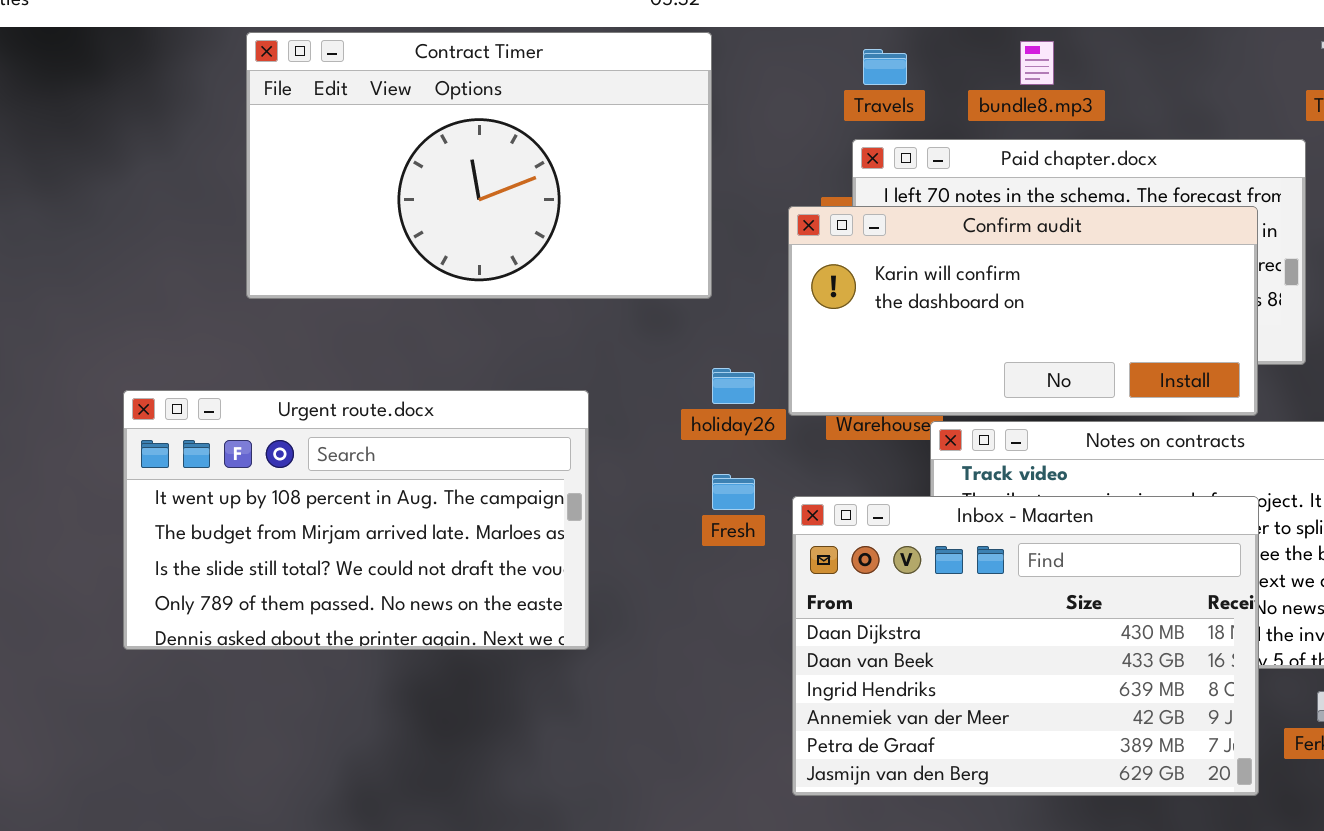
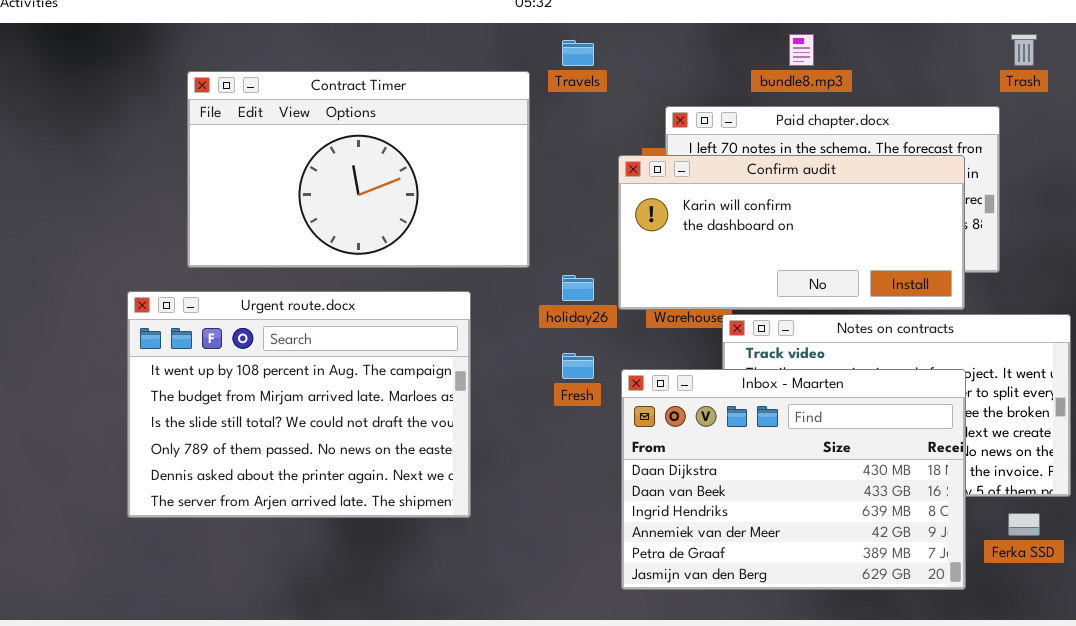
Contract Timer: [246,32,712,299] -> [187,71,530,268], moved
Travels: [863,49,907,85] -> [562,40,594,66], moved
Urgent route.docx: [123,390,589,650] -> [127,291,471,518], resized

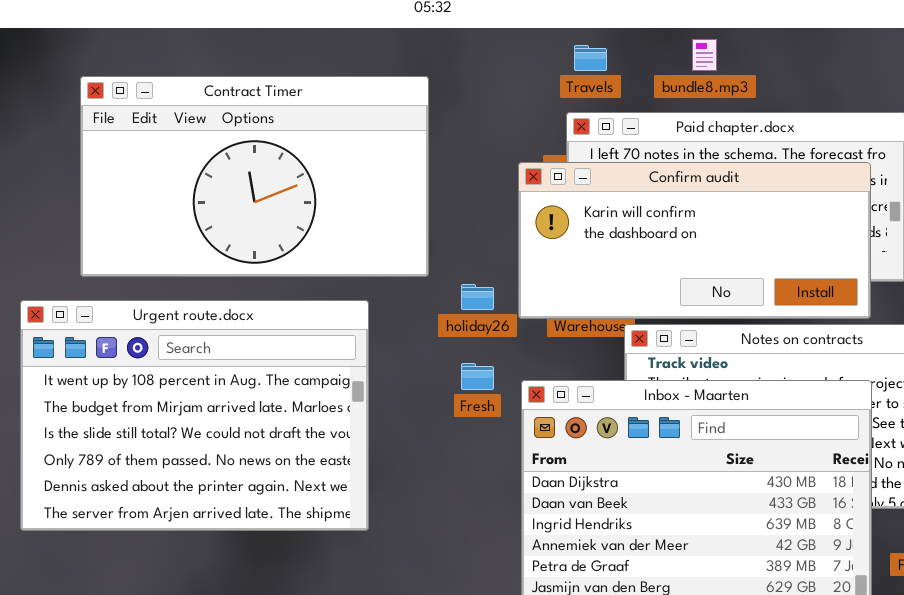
Travels: [562,40,594,66] -> [574,45,607,71], moved

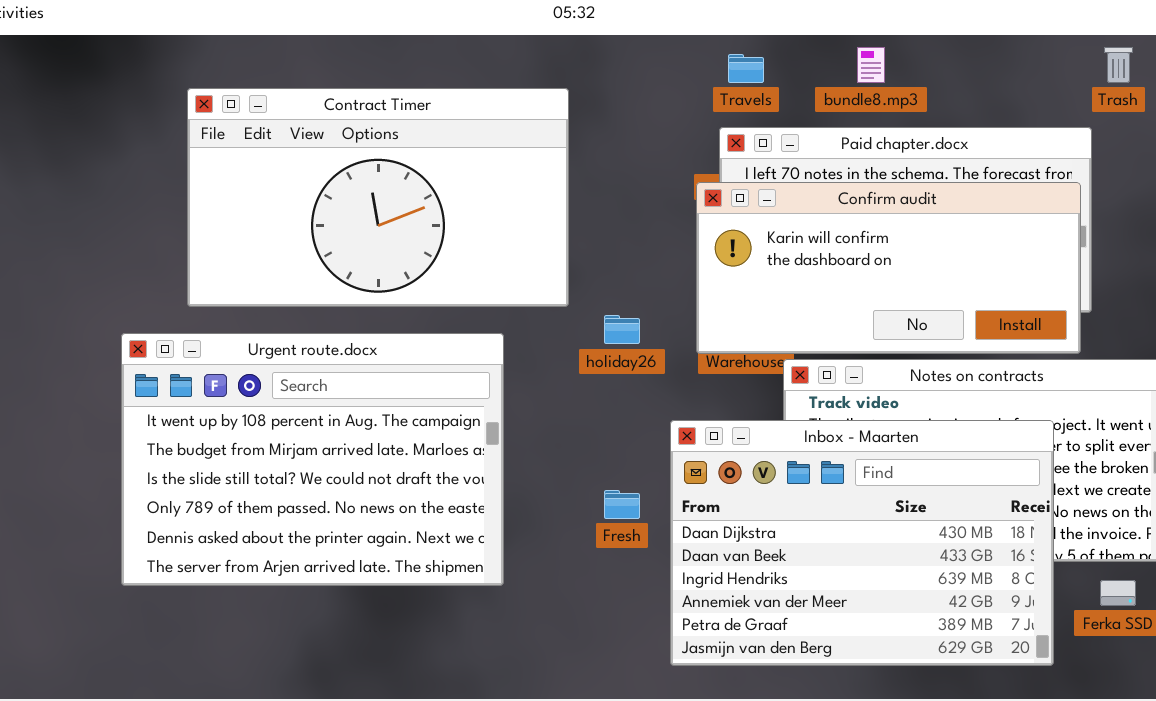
Confirm audit: [518,162,871,319] -> [696,182,1081,354], moved
Fresh: [461,363,494,390] -> [604,490,640,519], moved

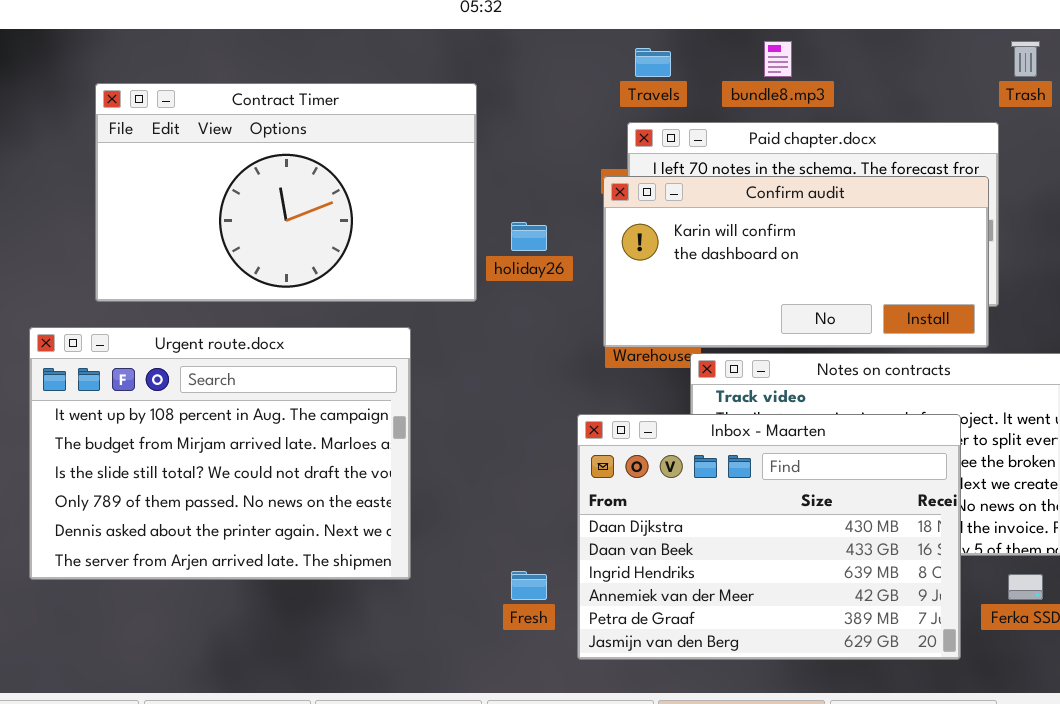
holiday26: [604,315,640,344] -> [511,222,547,251], moved
Fresh: [604,490,640,519] -> [511,571,547,600], moved

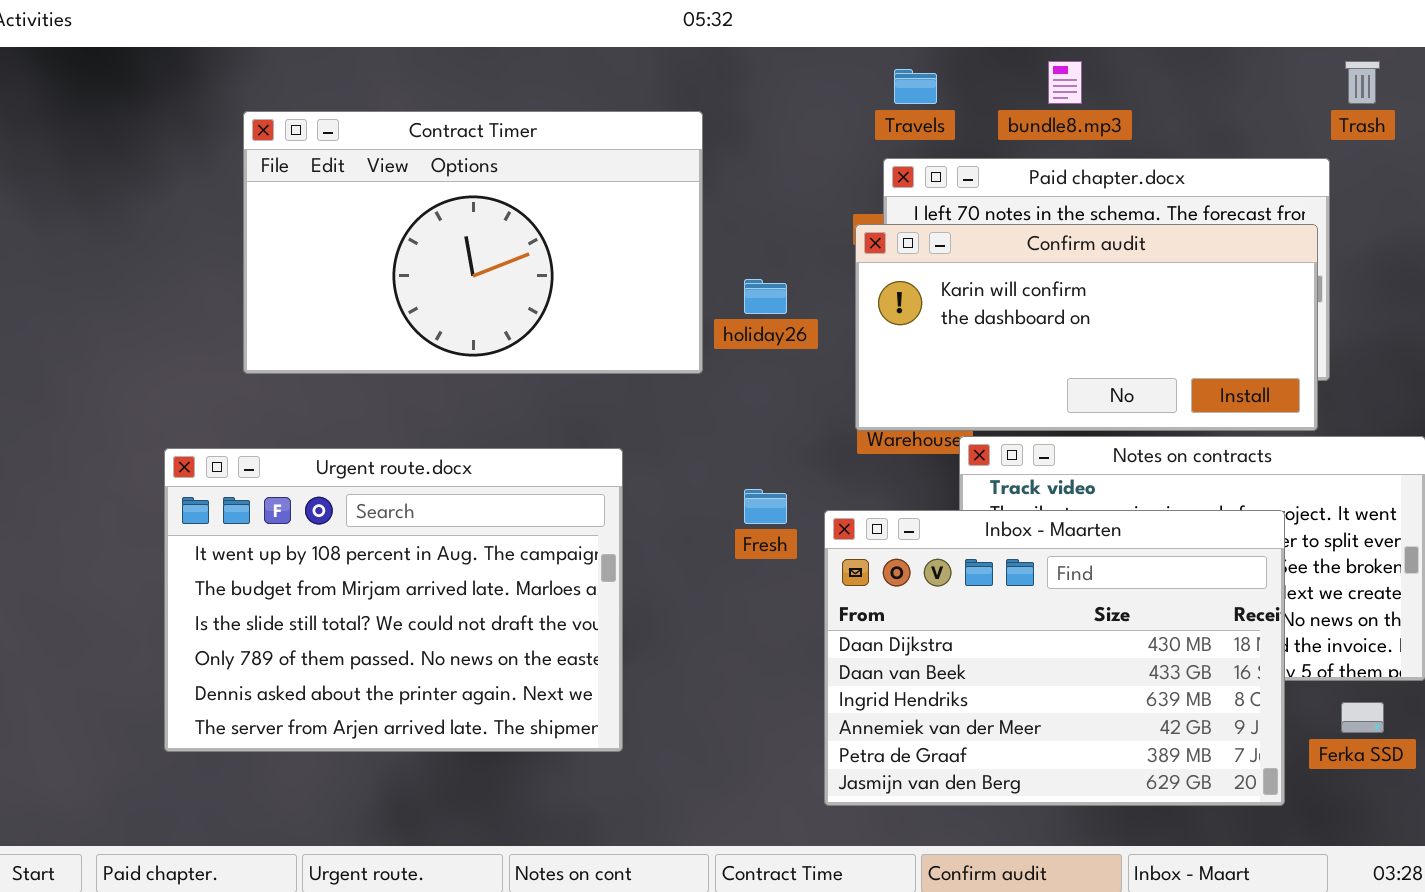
Urgent route.docx: [29,327,411,580] -> [164,448,623,752], moved
Fresh: [511,571,547,600] -> [744,489,787,524], moved

